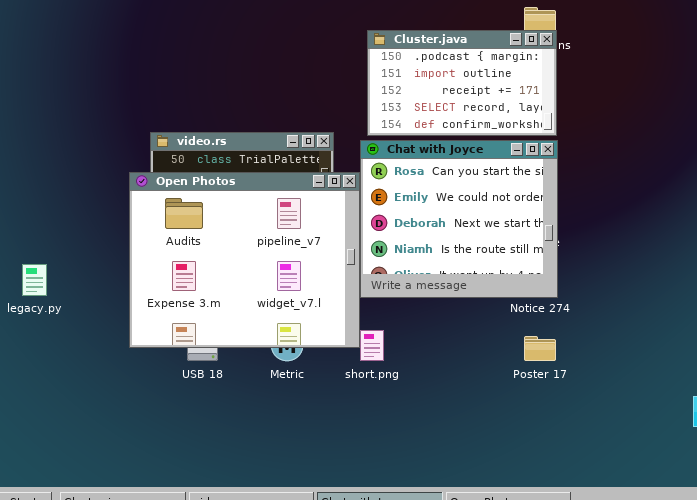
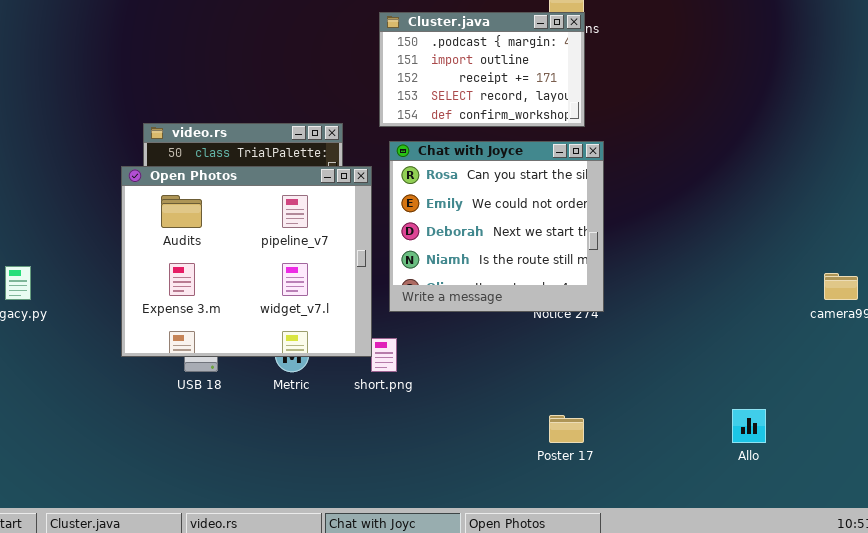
Chat with Joyce: [360,140,558,298] -> [389,141,604,312], moved
Poster 17: [524,336,556,361] -> [549,415,584,443], moved

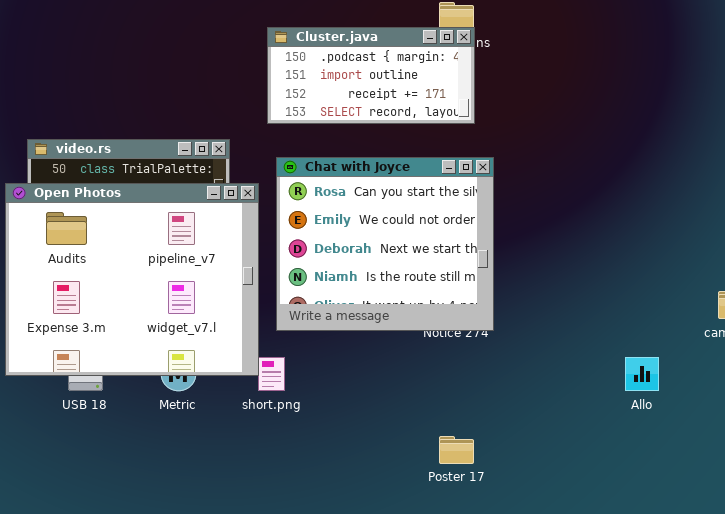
Cluster.java: [379,12,585,127] -> [267,27,475,124], resized
Allo: [732,409,766,443] -> [625,357,659,391], moved

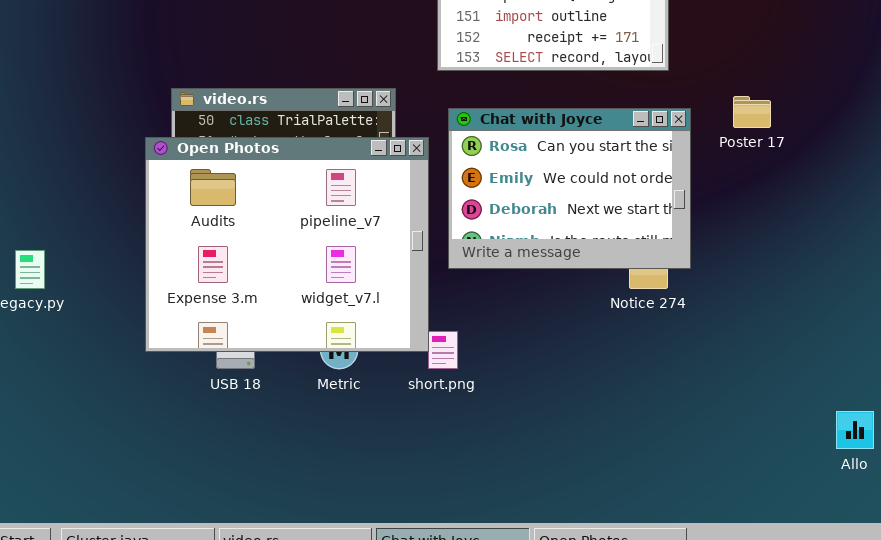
Chat with Joyce: [276,157,494,331] -> [448,108,691,269], resized
Allo: [625,357,659,391] -> [836,411,874,449], moved
Poster 17: [439,436,474,464] -> [733,96,771,128], moved

